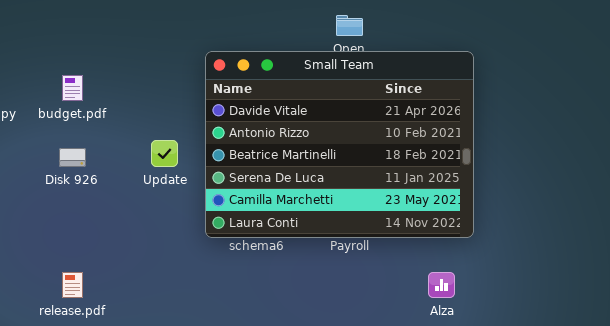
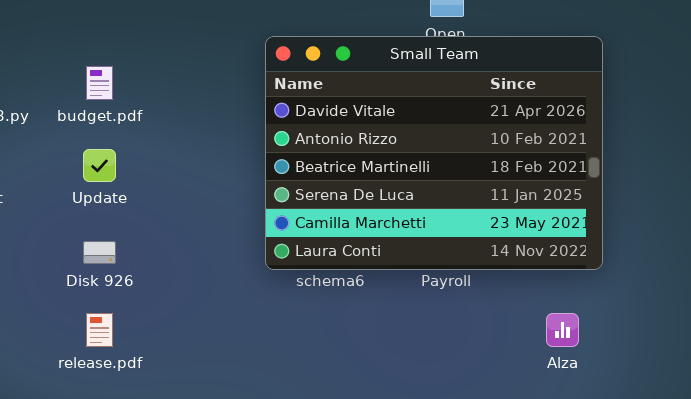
Update: [151,140,178,167] -> [83,149,116,182], moved
Disk 926: [59,148,86,167] -> [83,241,116,264], moved

